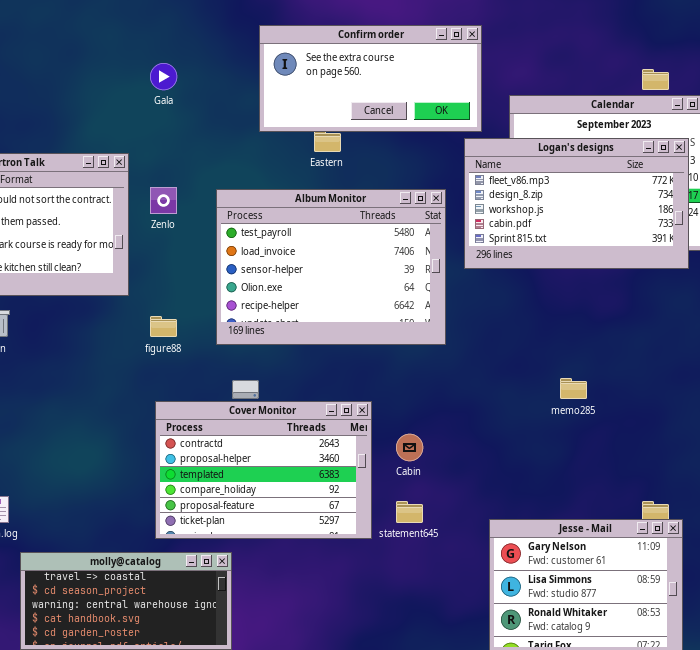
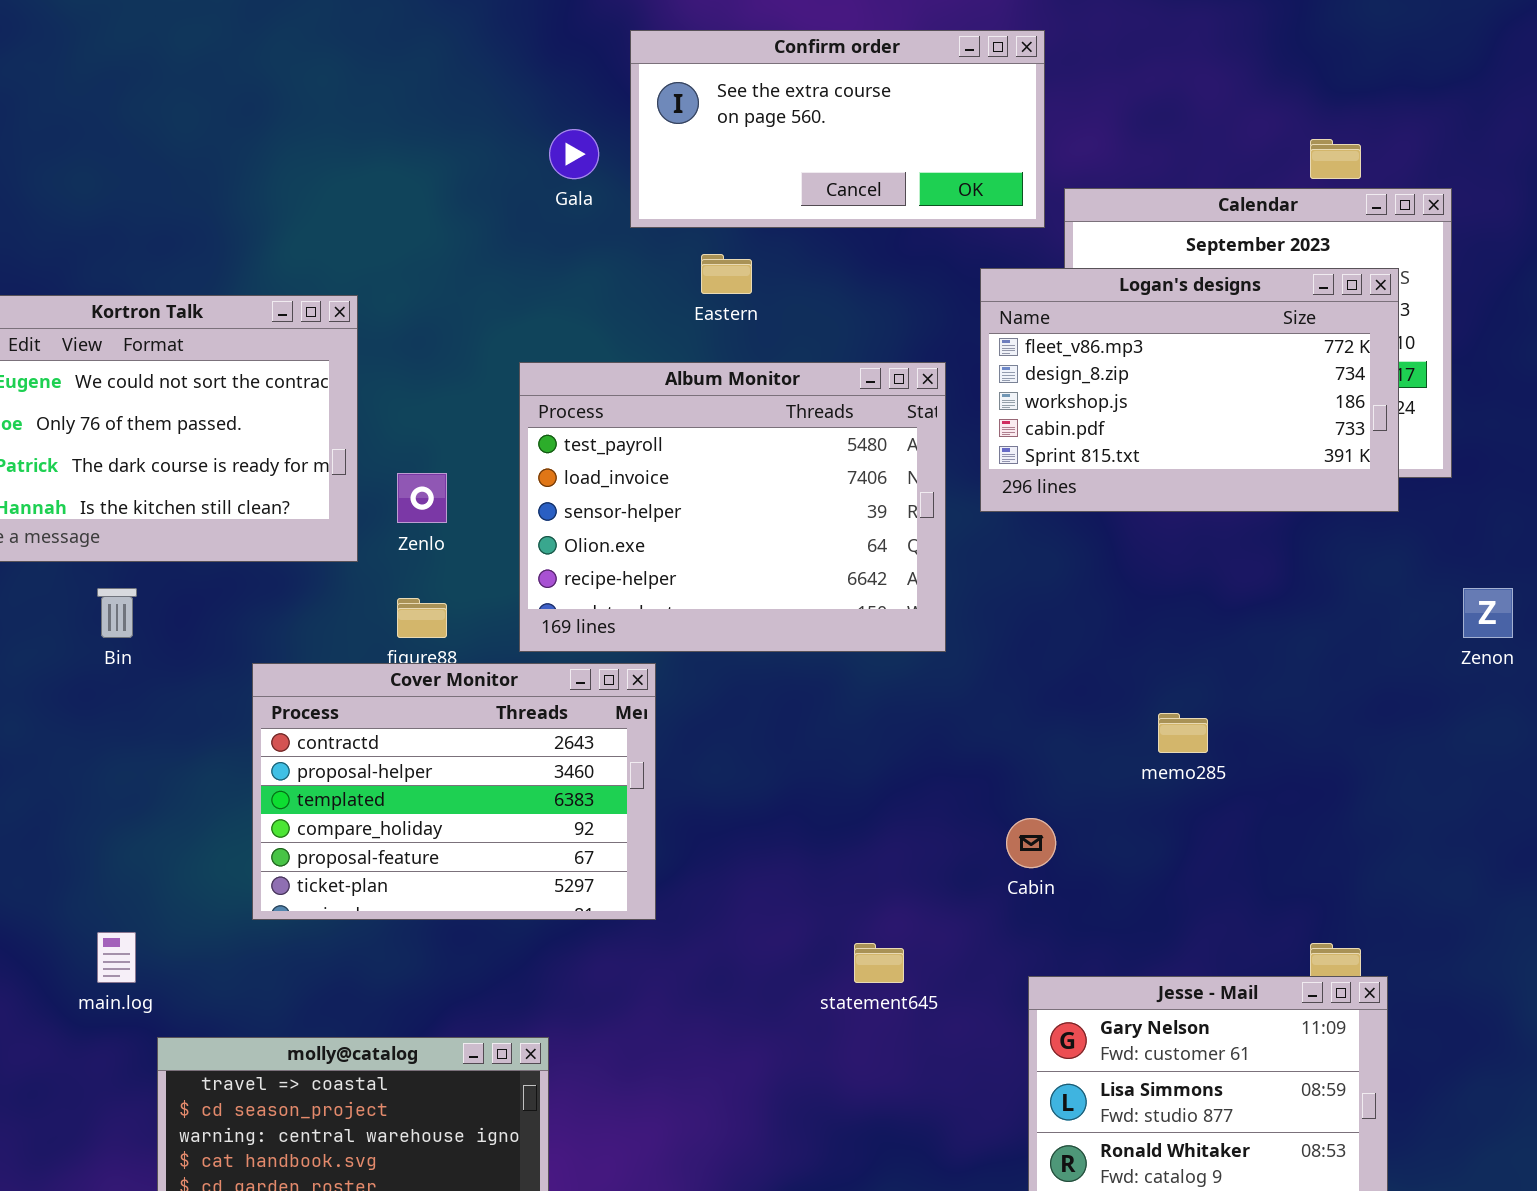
Confirm order: [259,25,482,132] -> [630,30,1045,228], moved
Gala: [150,63,177,90] -> [549,129,599,179], moved
Zenlo: [150,187,177,214] -> [397,473,447,523], moved
Cover Monitor: [155,401,372,539] -> [252,663,656,920], moved
Cabin: [396,434,423,461] -> [1006,818,1056,868], moved

